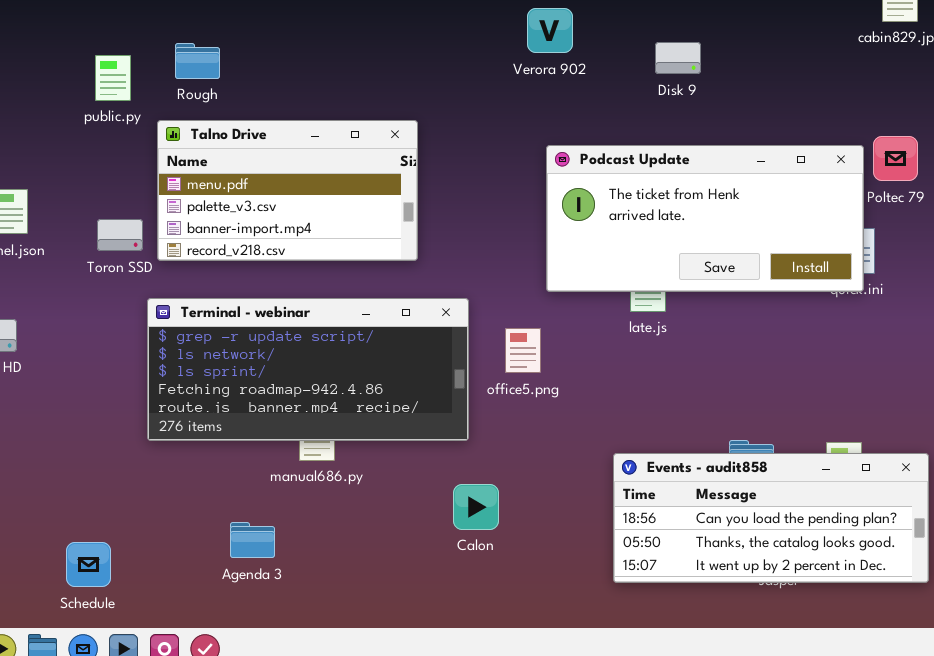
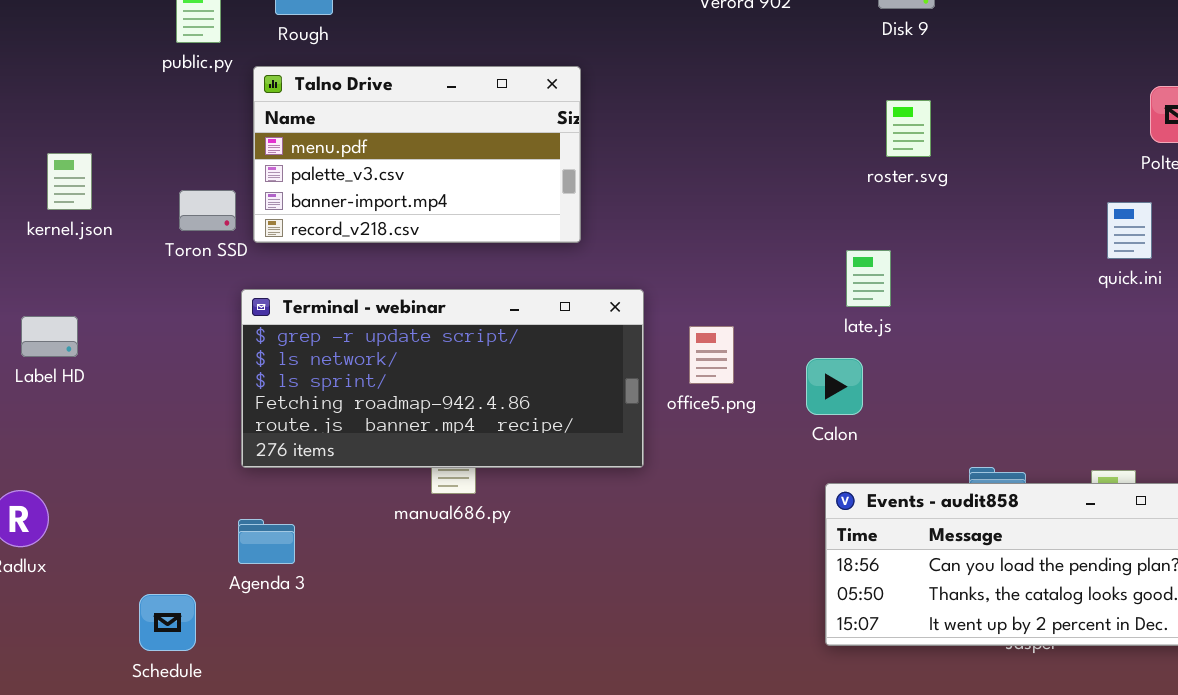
Podcast Update: [546,145,864,292] -> none, closed
Calon: [453,484,499,530] -> [806,358,863,415], moved
Agenda 3: [230,522,275,558] -> [238,519,295,564], moved

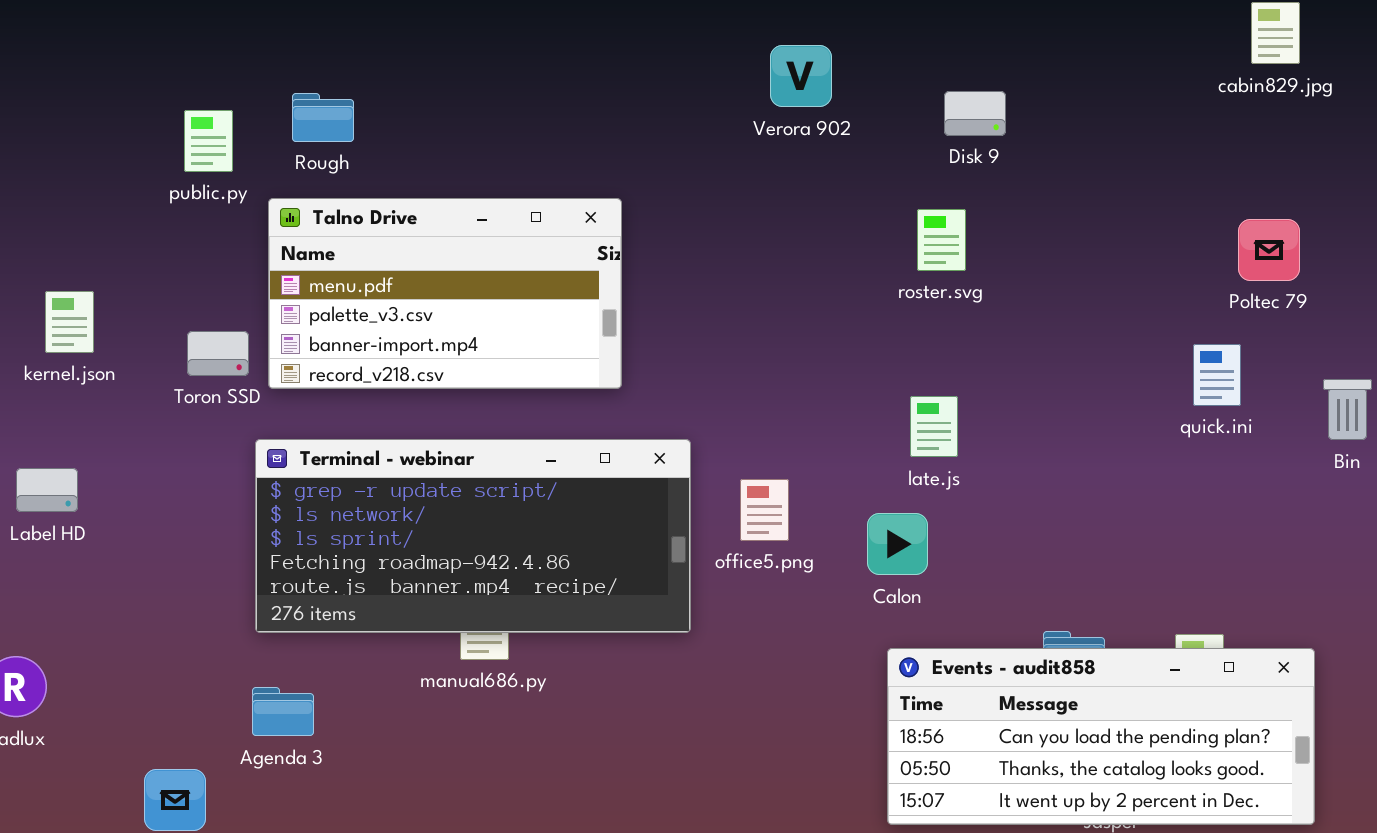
roster.svg: [886,100,931,157] -> [917,209,966,271], moved

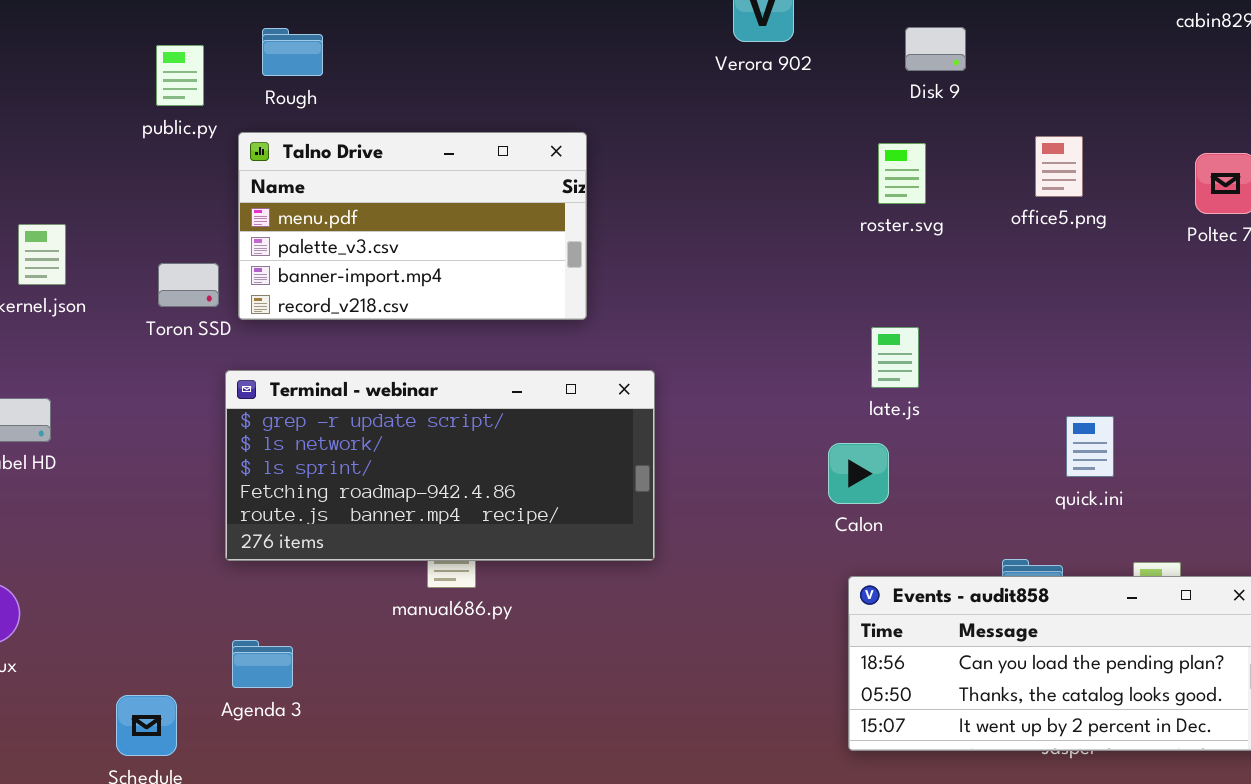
quick.ini: [1193,344,1241,406] -> [1066,416,1114,477], moved
office5.png: [740,479,789,541] -> [1035,136,1083,197], moved
Agenda 3: [252,687,314,736] -> [232,640,293,688], moved

